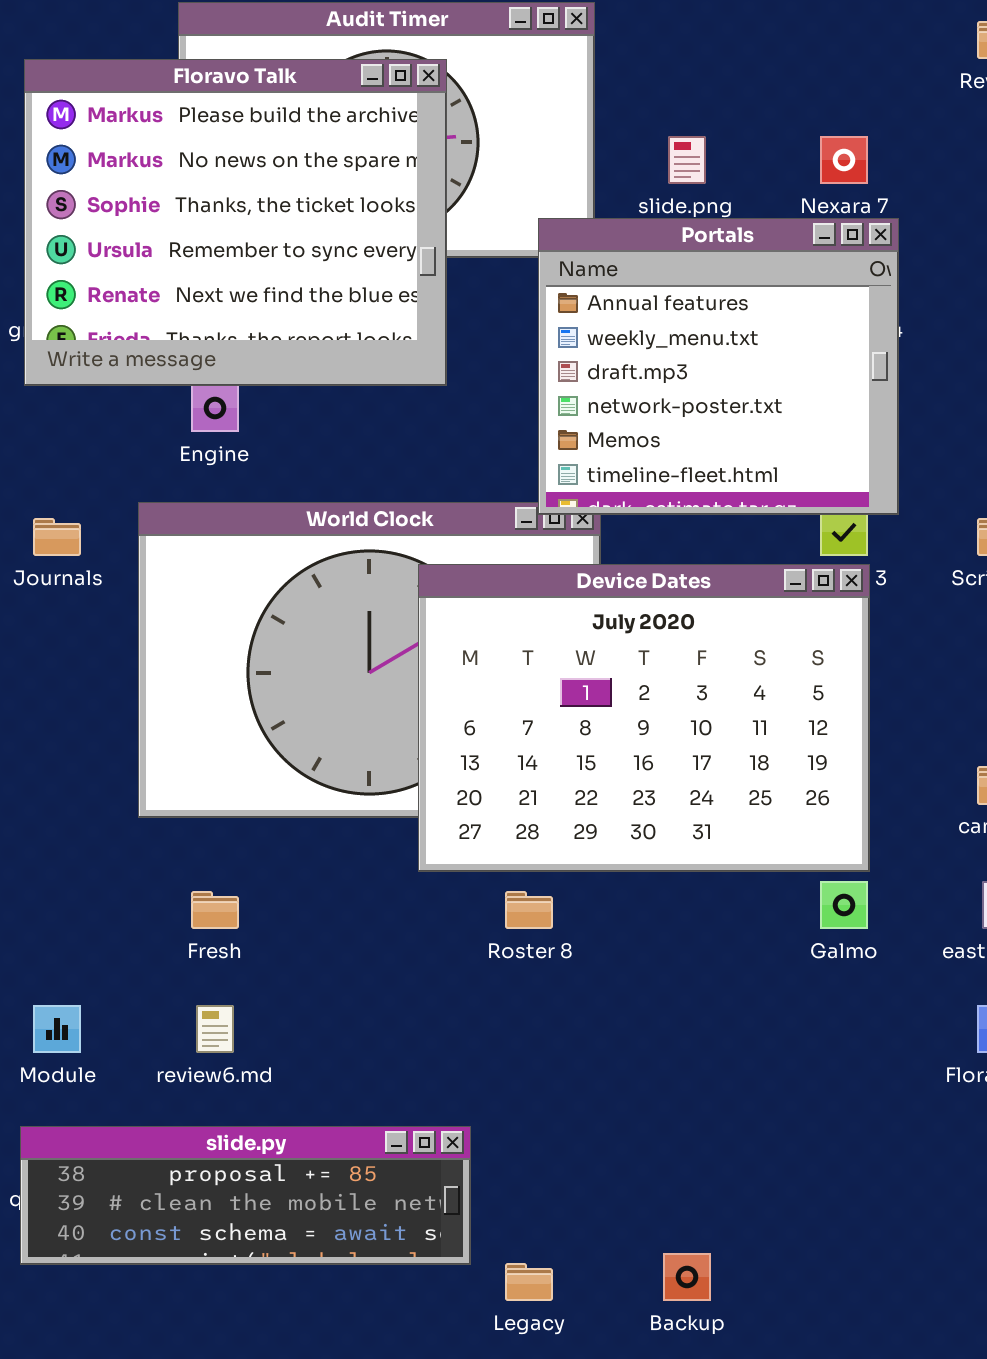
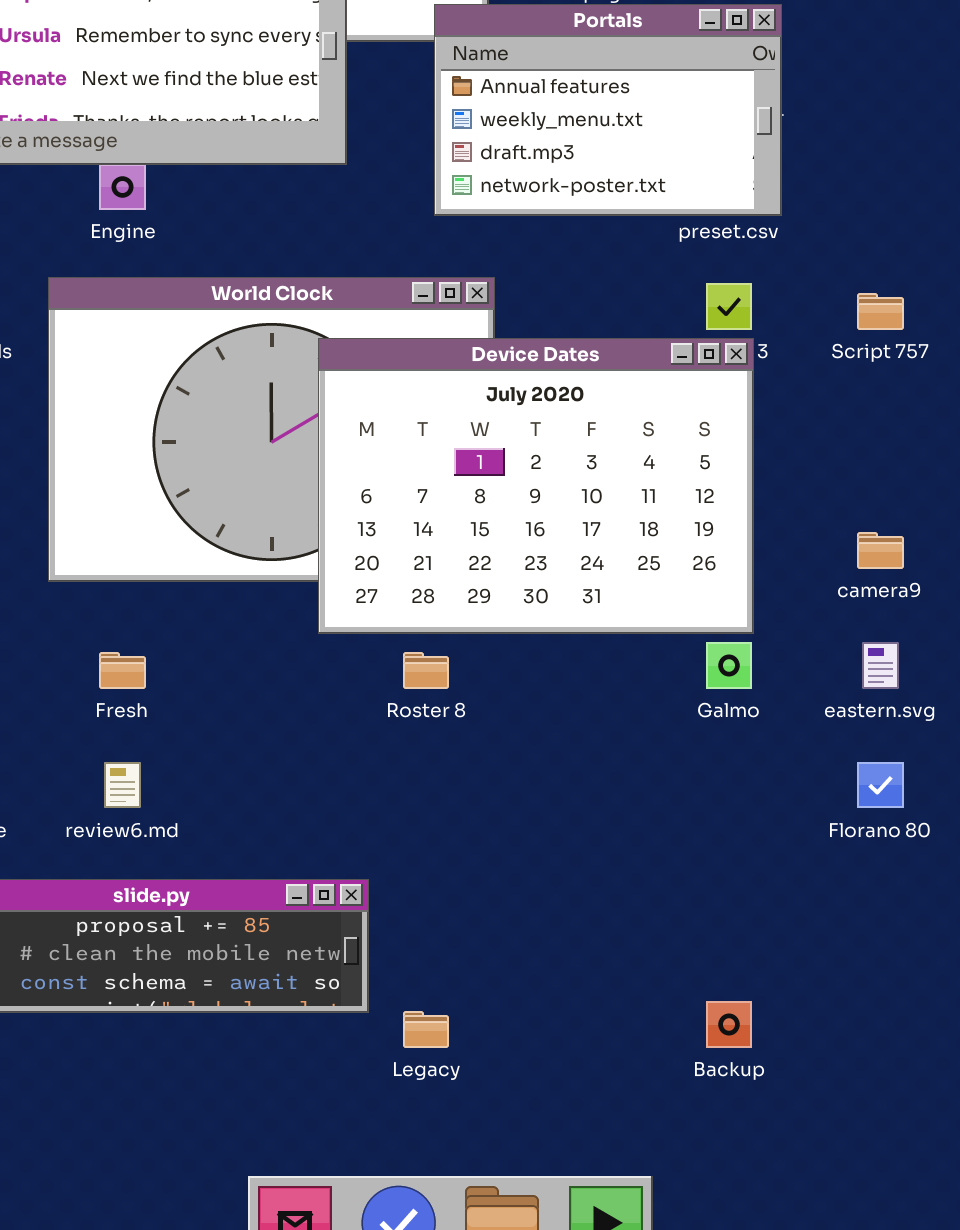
Portals: [538,218,899,515] -> [434,4,782,216], resized
Backup: [663,1253,711,1301] -> [706,1001,752,1048], moved

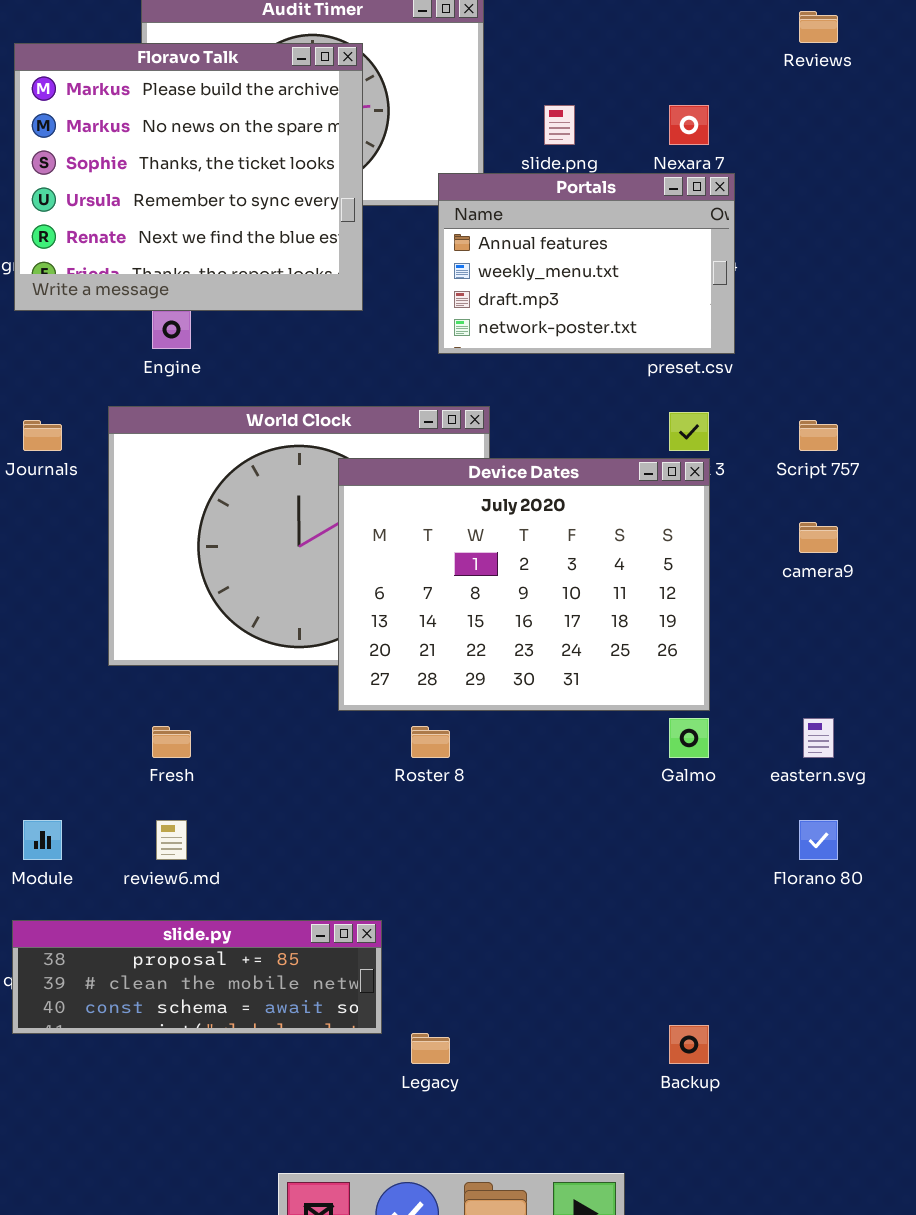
camera9: [857,532,904,569] -> [799,522,838,553], moved

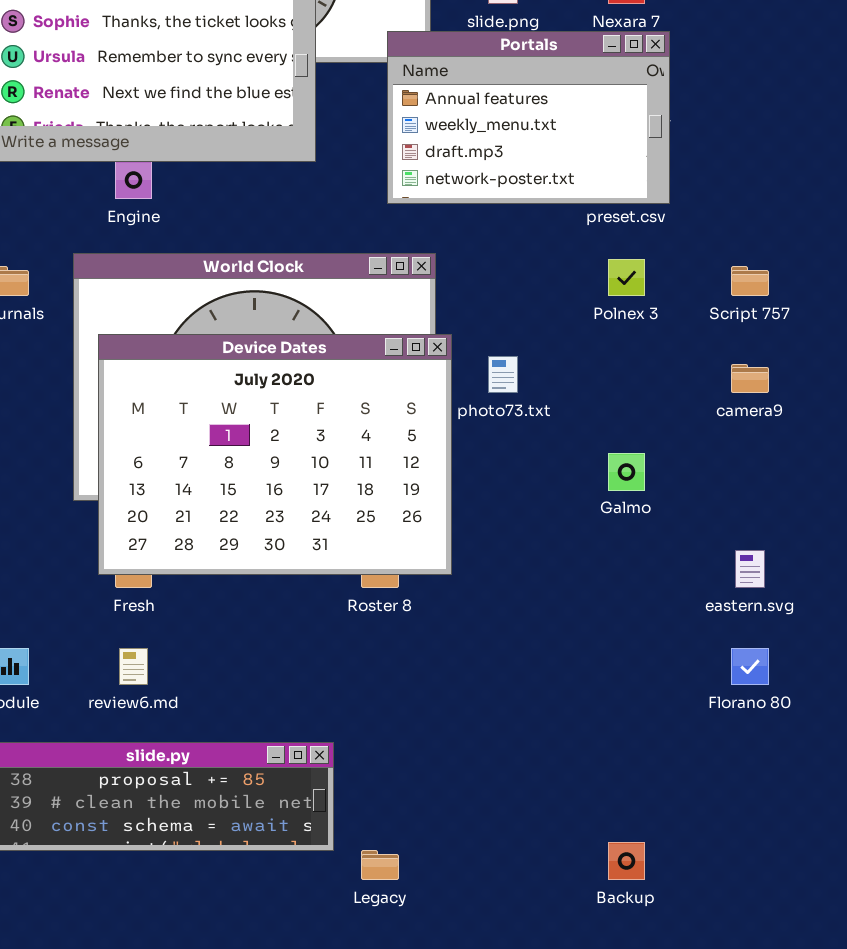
Device Dates: [338,458,710,711] -> [98,334,452,575], moved
Galmo: [669,718,709,758] -> [608,453,645,491], moved

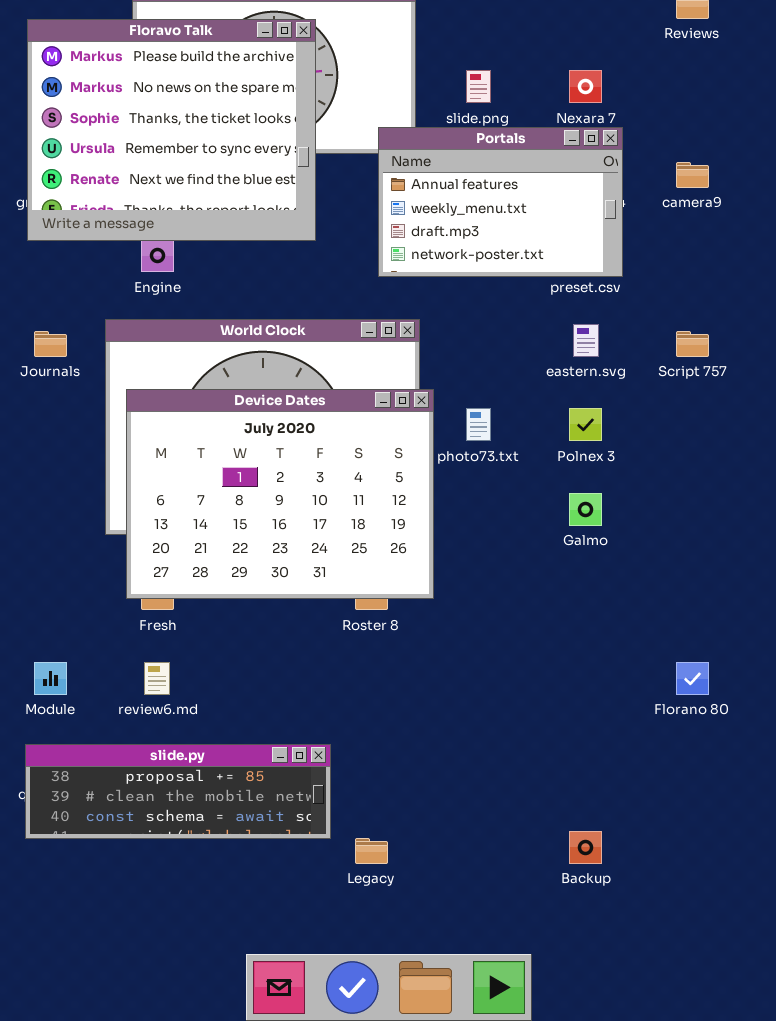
Polnex 3: [608,259,645,296] -> [569,408,602,441], moved
camera9: [731,364,769,393] -> [676,162,709,188], moved
eastern.svg: [735,550,765,588] -> [573,324,599,357], moved

